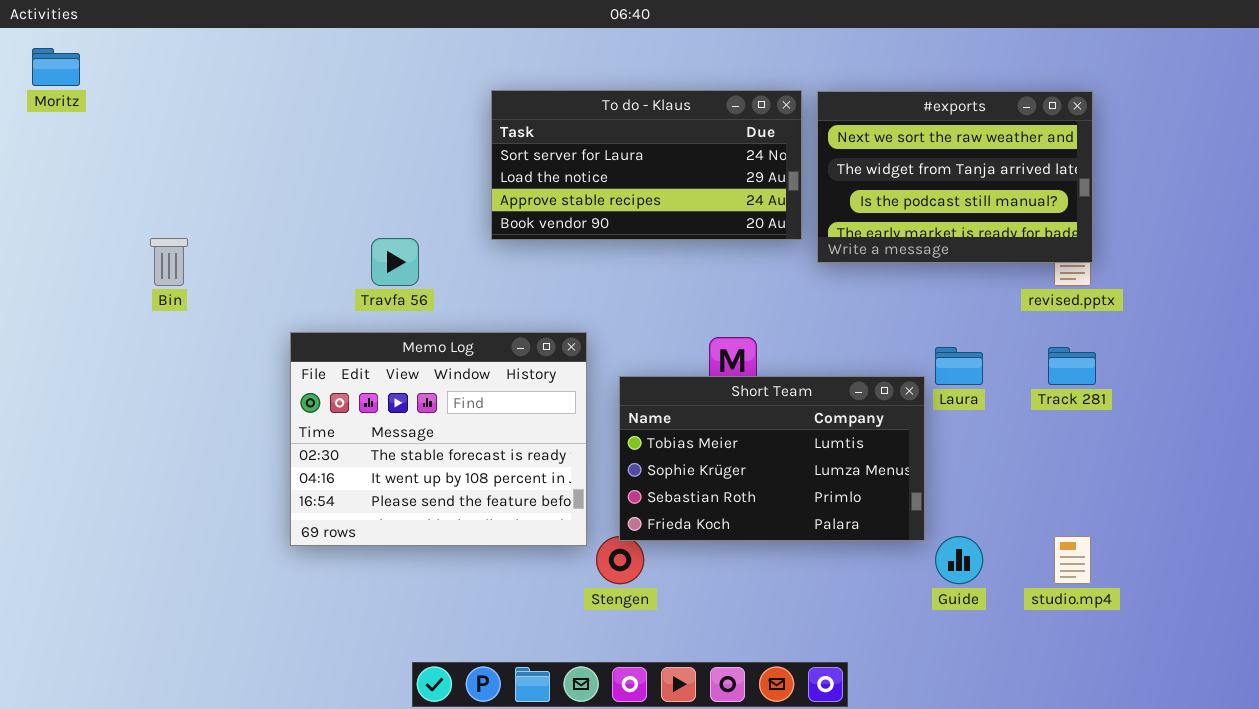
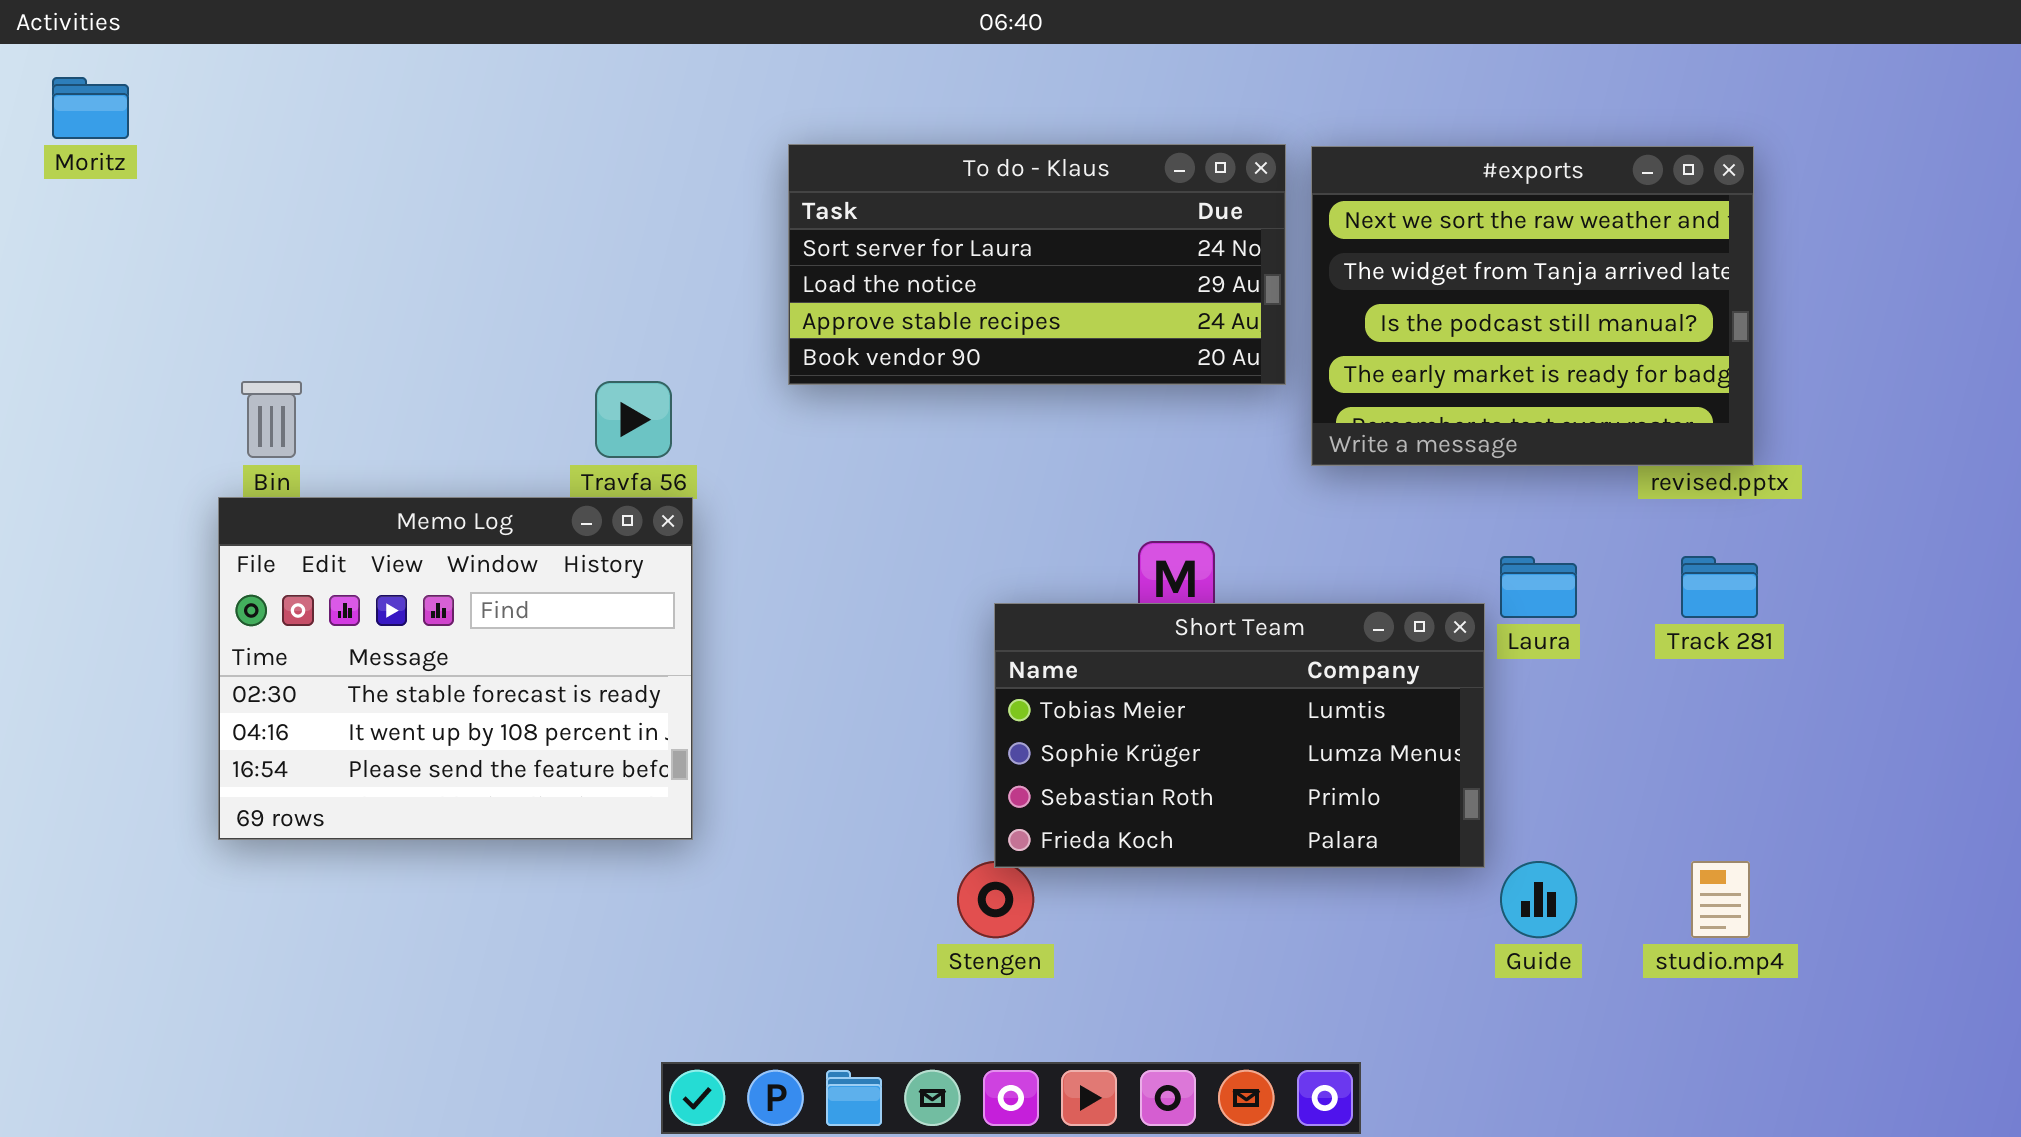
#exports: [817,91,1093,263] -> [1311,146,1754,466], resized
Memo Log: [290,332,587,546] -> [218,497,693,840], moved

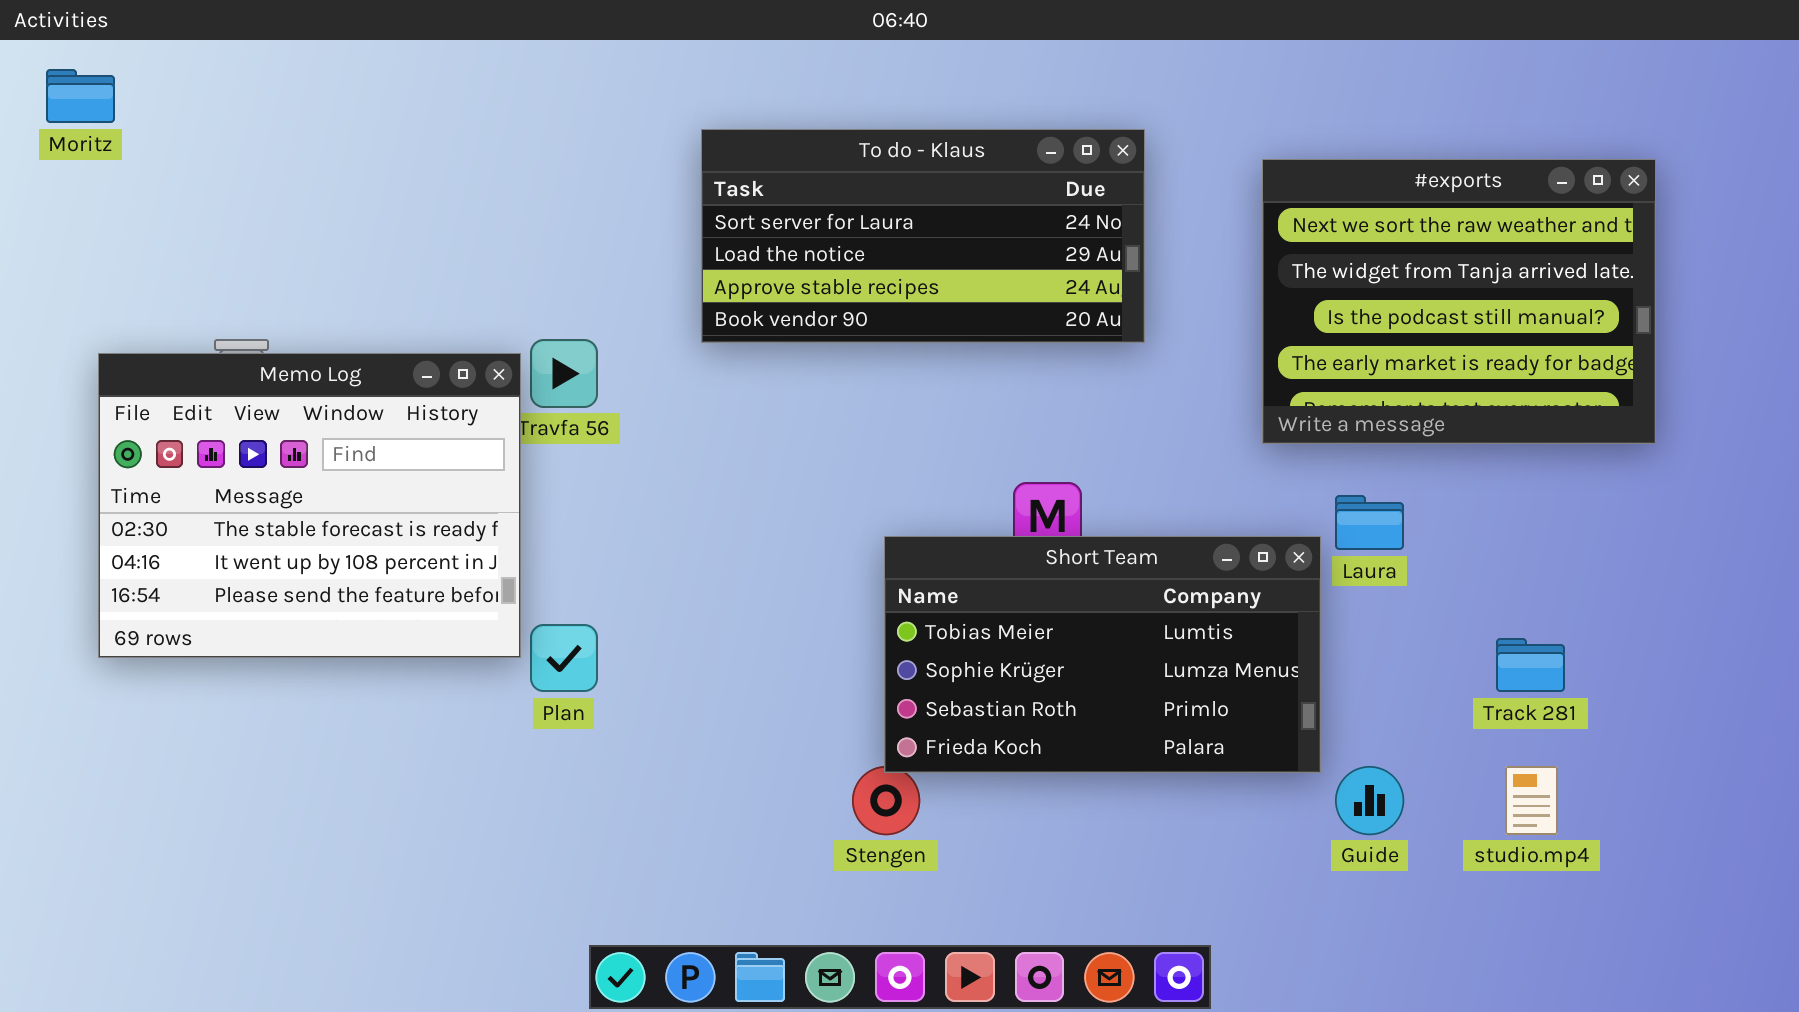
#exports: [1311,146,1754,466] -> [1262,159,1656,444], moved
Memo Log: [218,497,693,840] -> [98,353,521,658], moved
Track 281: [1681,556,1758,618] -> [1496,638,1565,692], moved

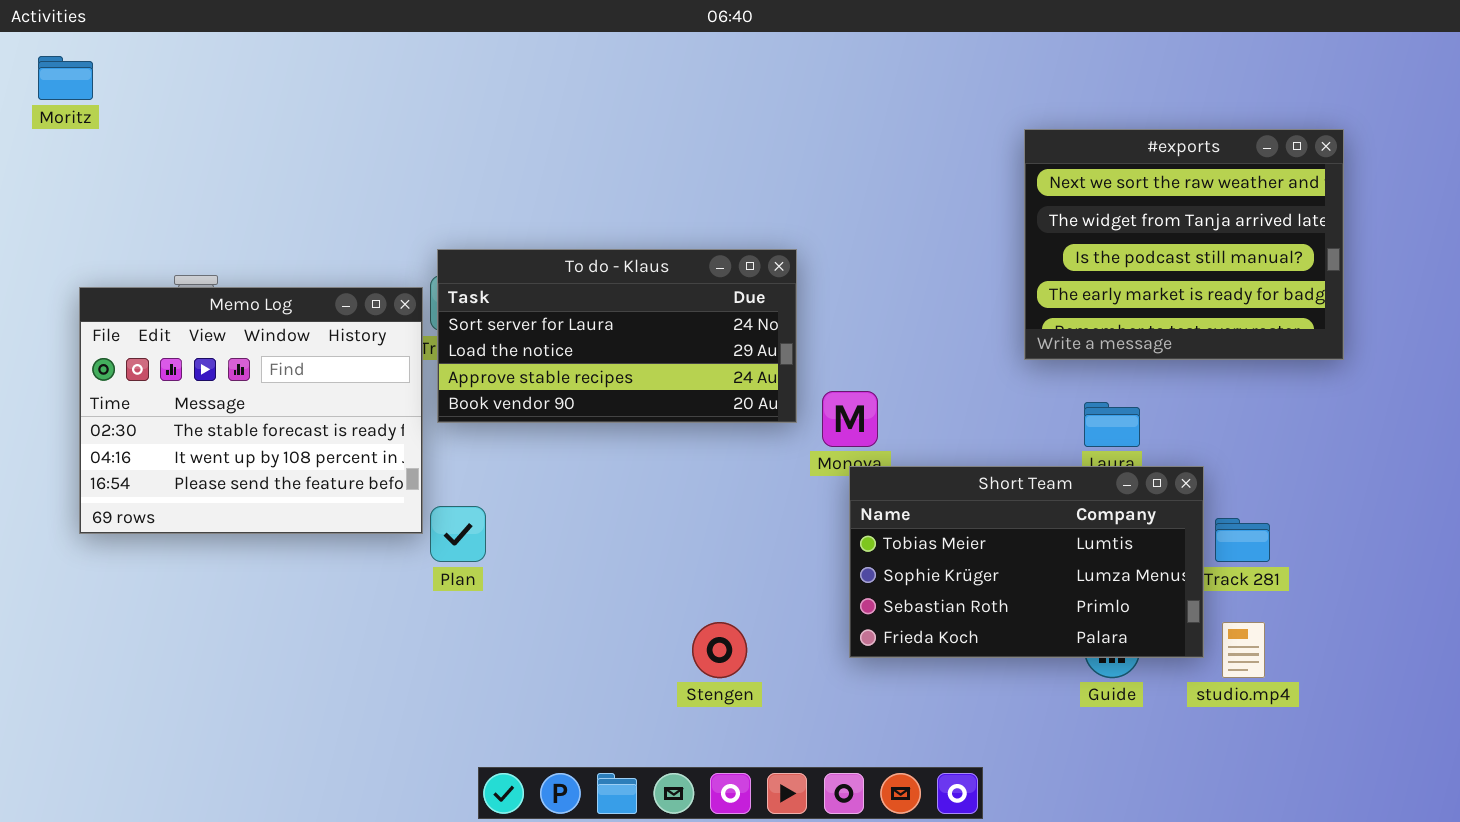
To do - Klaus: [701,129,1145,343] -> [437,249,797,423], moved
Short Team: [884,536,1321,773] -> [849,466,1204,658], moved

